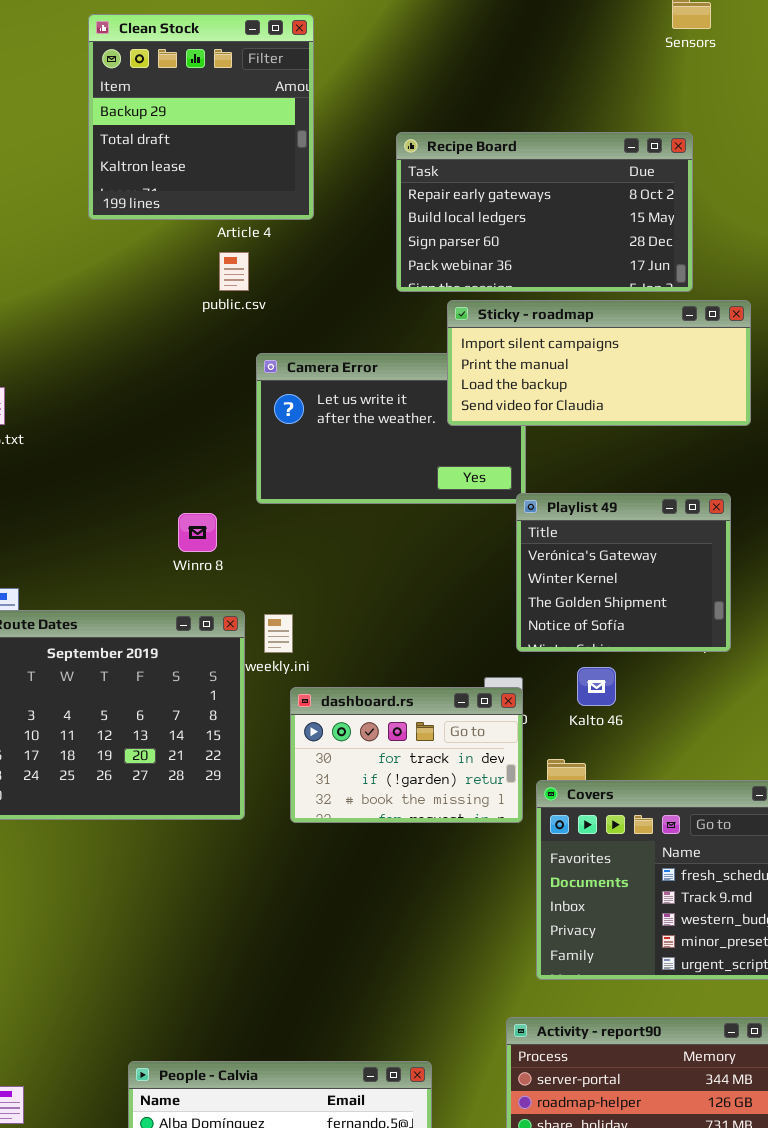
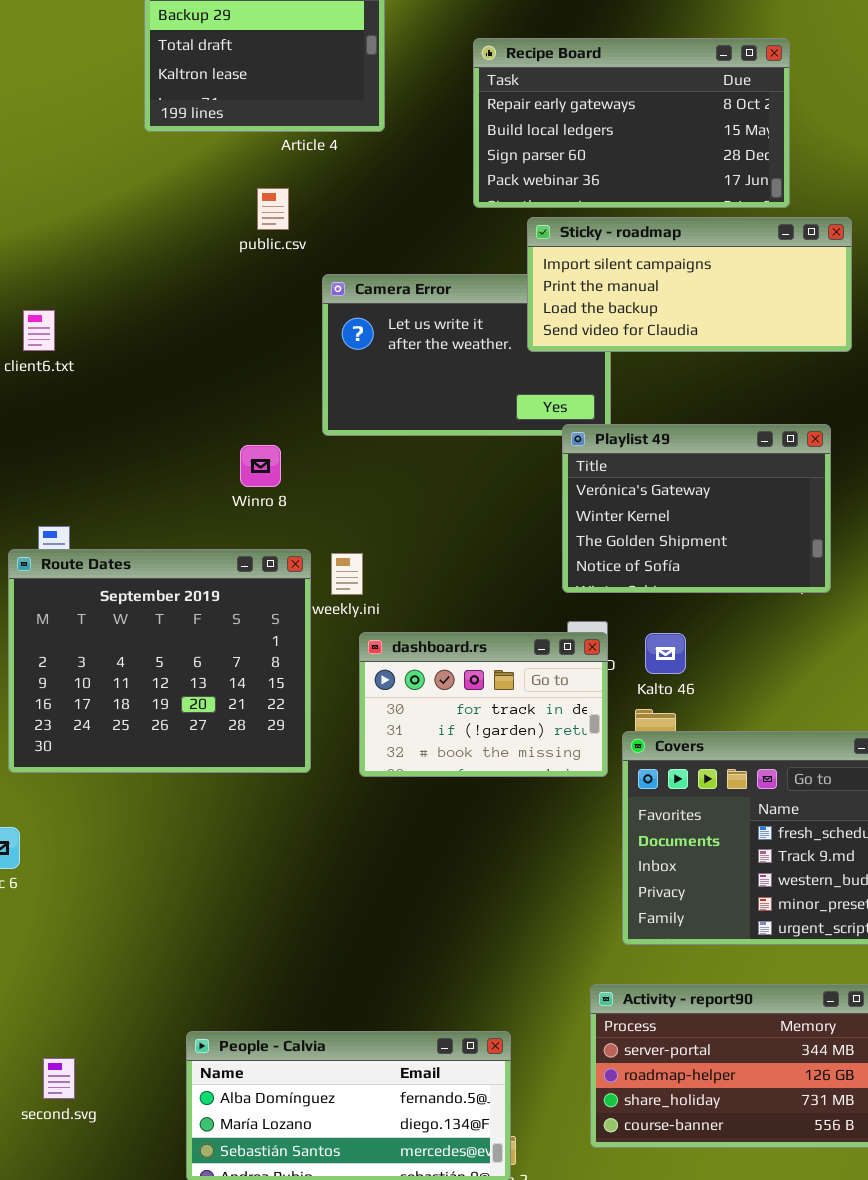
public.csv: [219,252,249,291] -> [257,188,289,230], moved
Playlist 49: [516,493,731,652] -> [562,424,831,593], resized
Kalto 46: [577,667,616,706] -> [645,633,686,674], moved

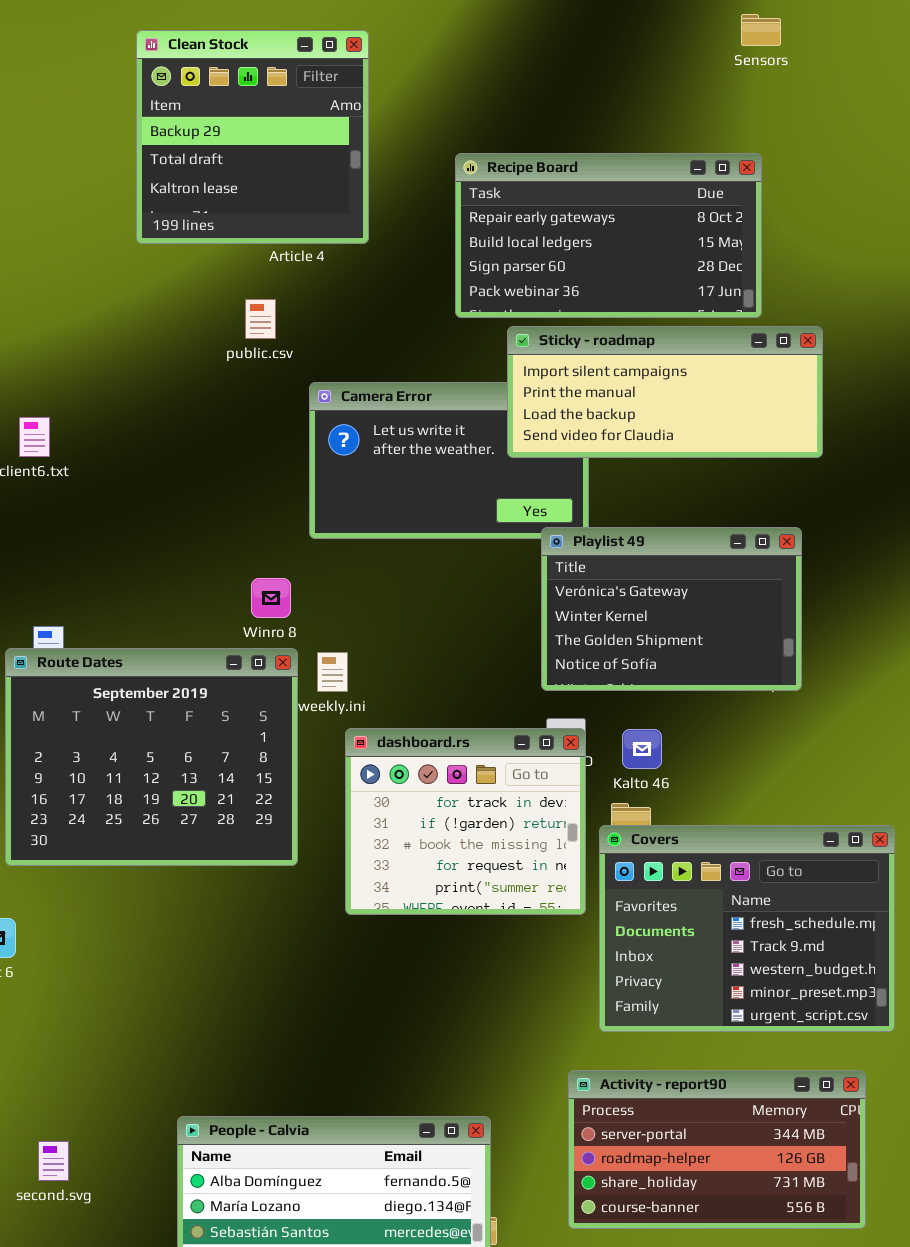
Winro 8: [240,445,281,487] -> [251,578,291,618], moved
dashboard.rs: [359,632,608,777] -> [345,728,586,915], resized

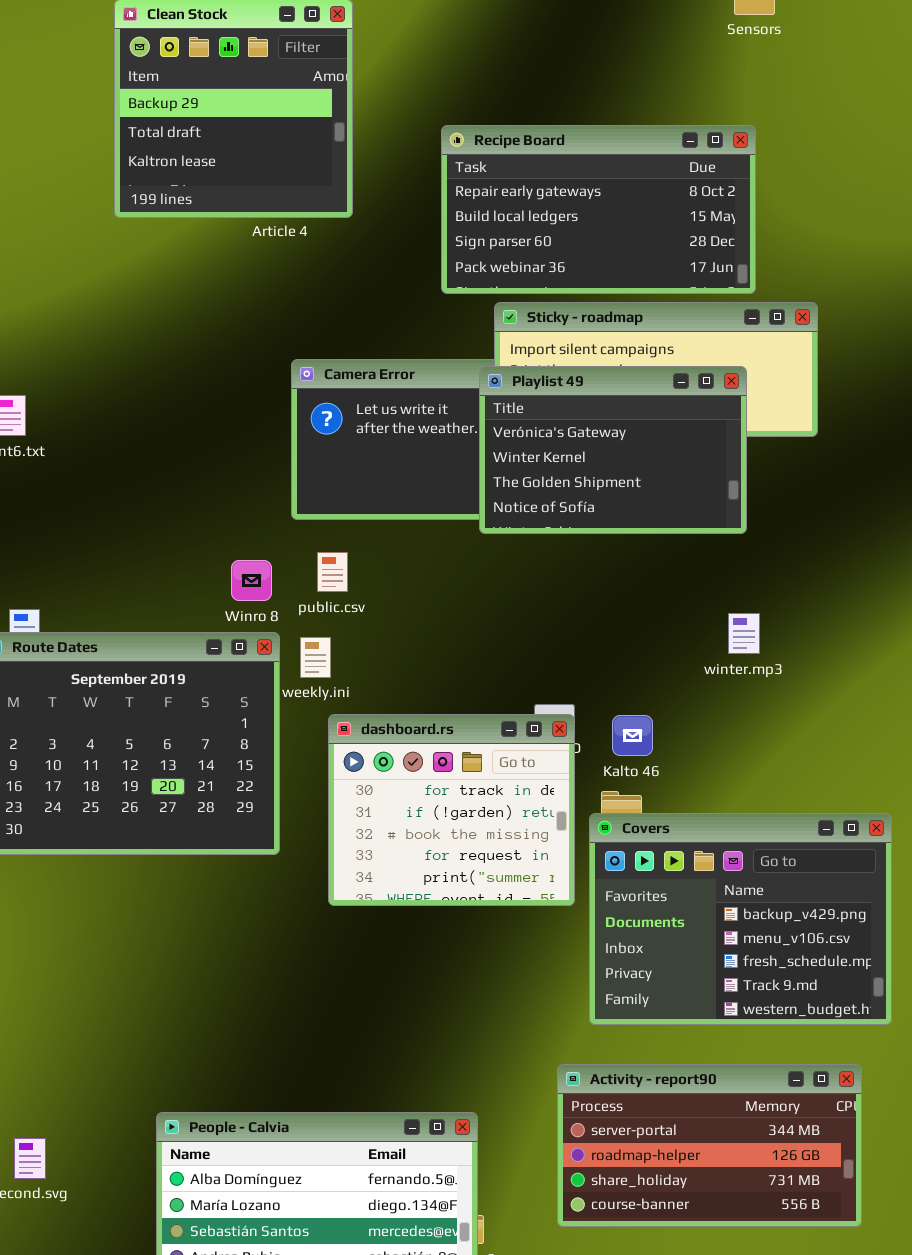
public.csv: [245,299,276,339] -> [317,552,348,592], moved
Playlist 49: [541,527,802,691] -> [479,366,747,534], moved
Covers: [599,825,895,1032] -> [589,813,892,1025], scrolled up 2 rows

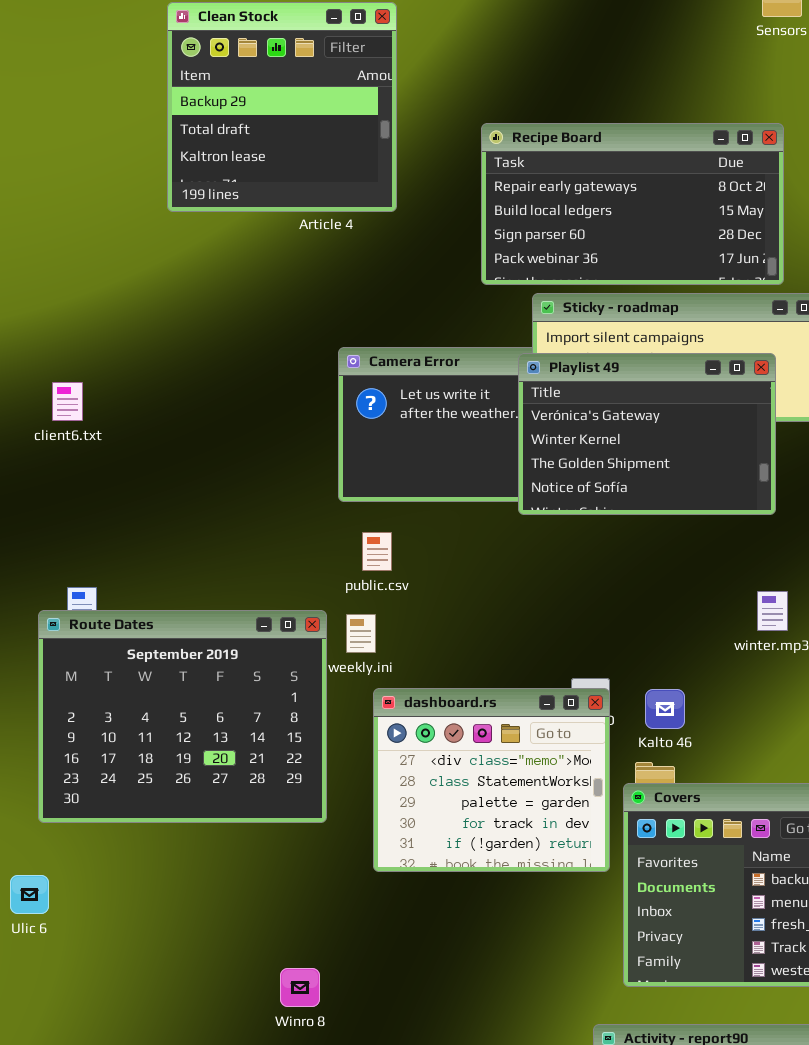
Winro 8: [231,560,272,601] -> [280,968,320,1007], moved
dashboard.rs: [328,714,575,906] -> [373,688,610,872], scrolled up 3 rows

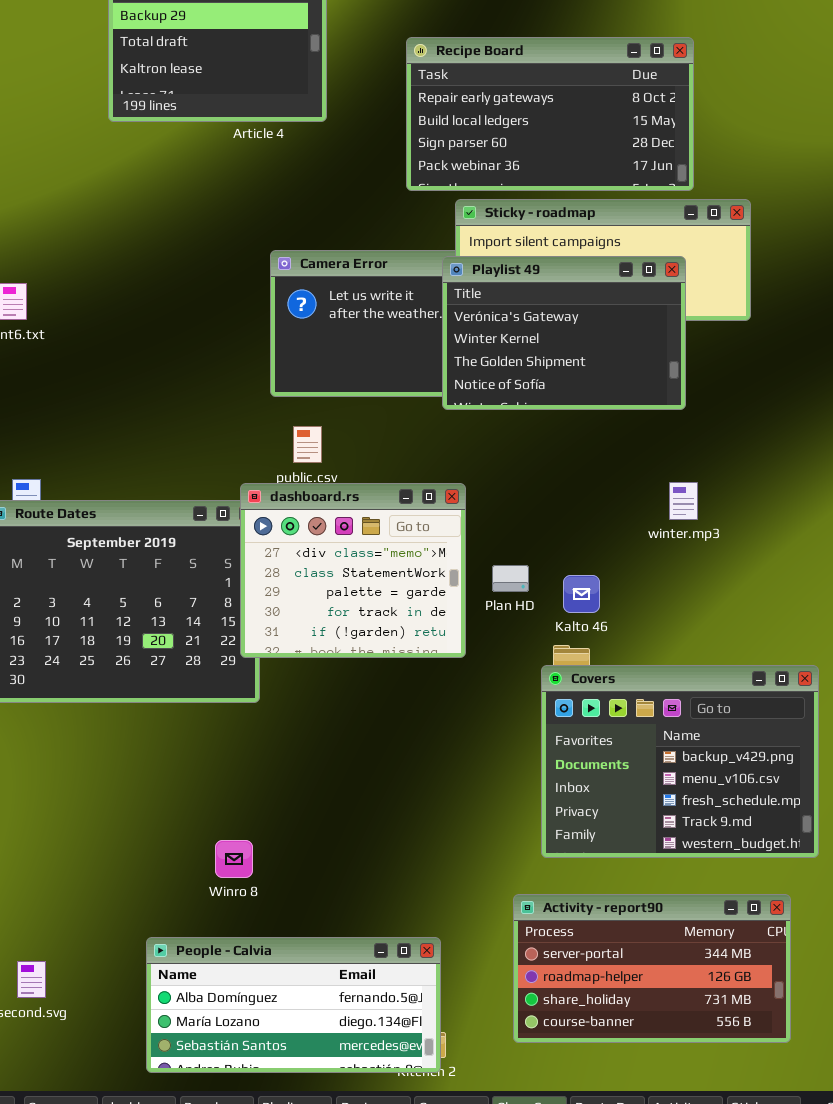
dashboard.rs: [373,688,610,872] -> [240,483,466,658], moved

